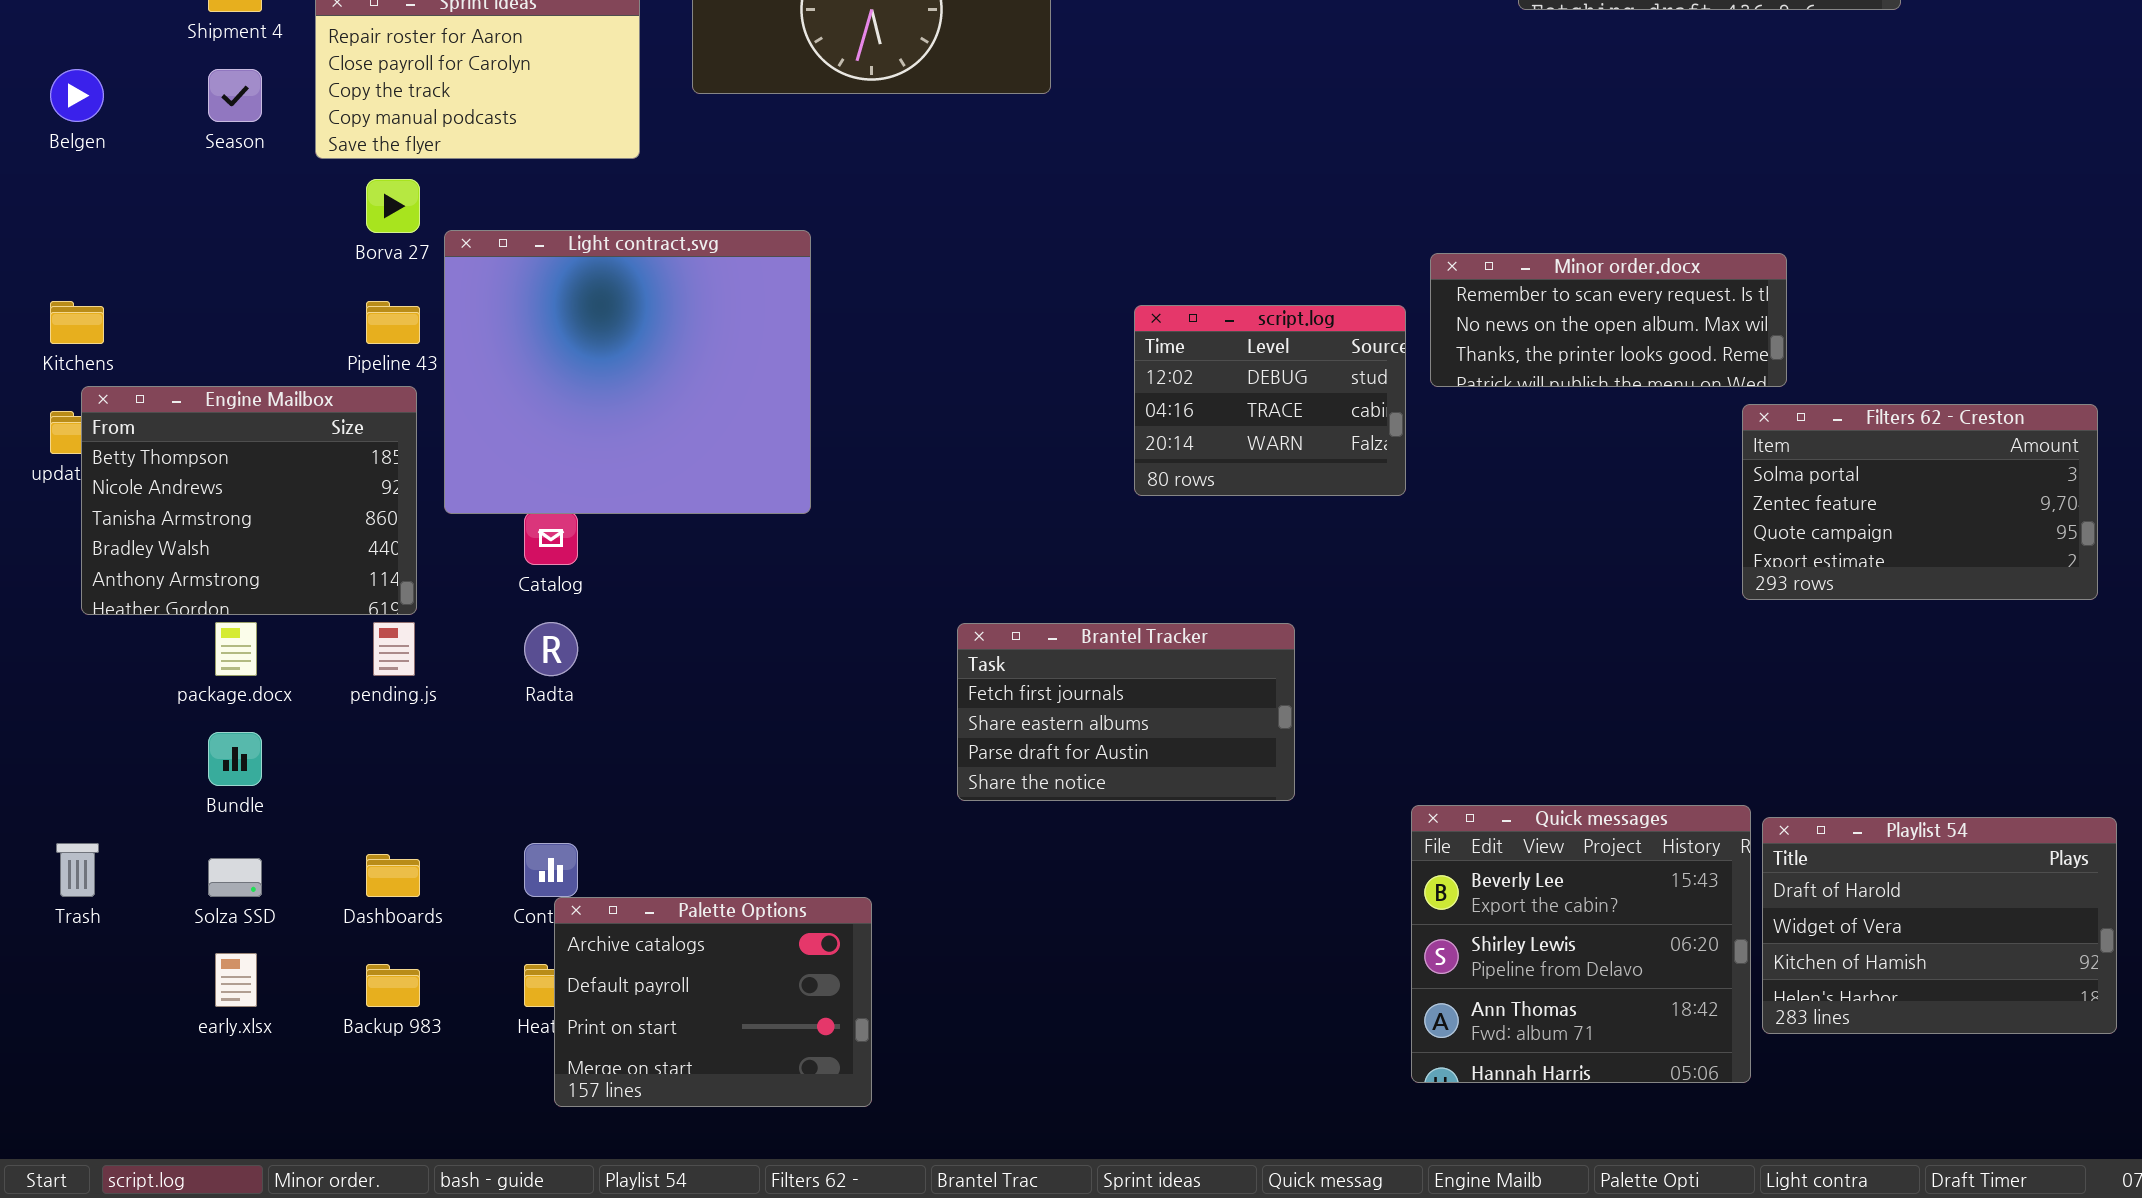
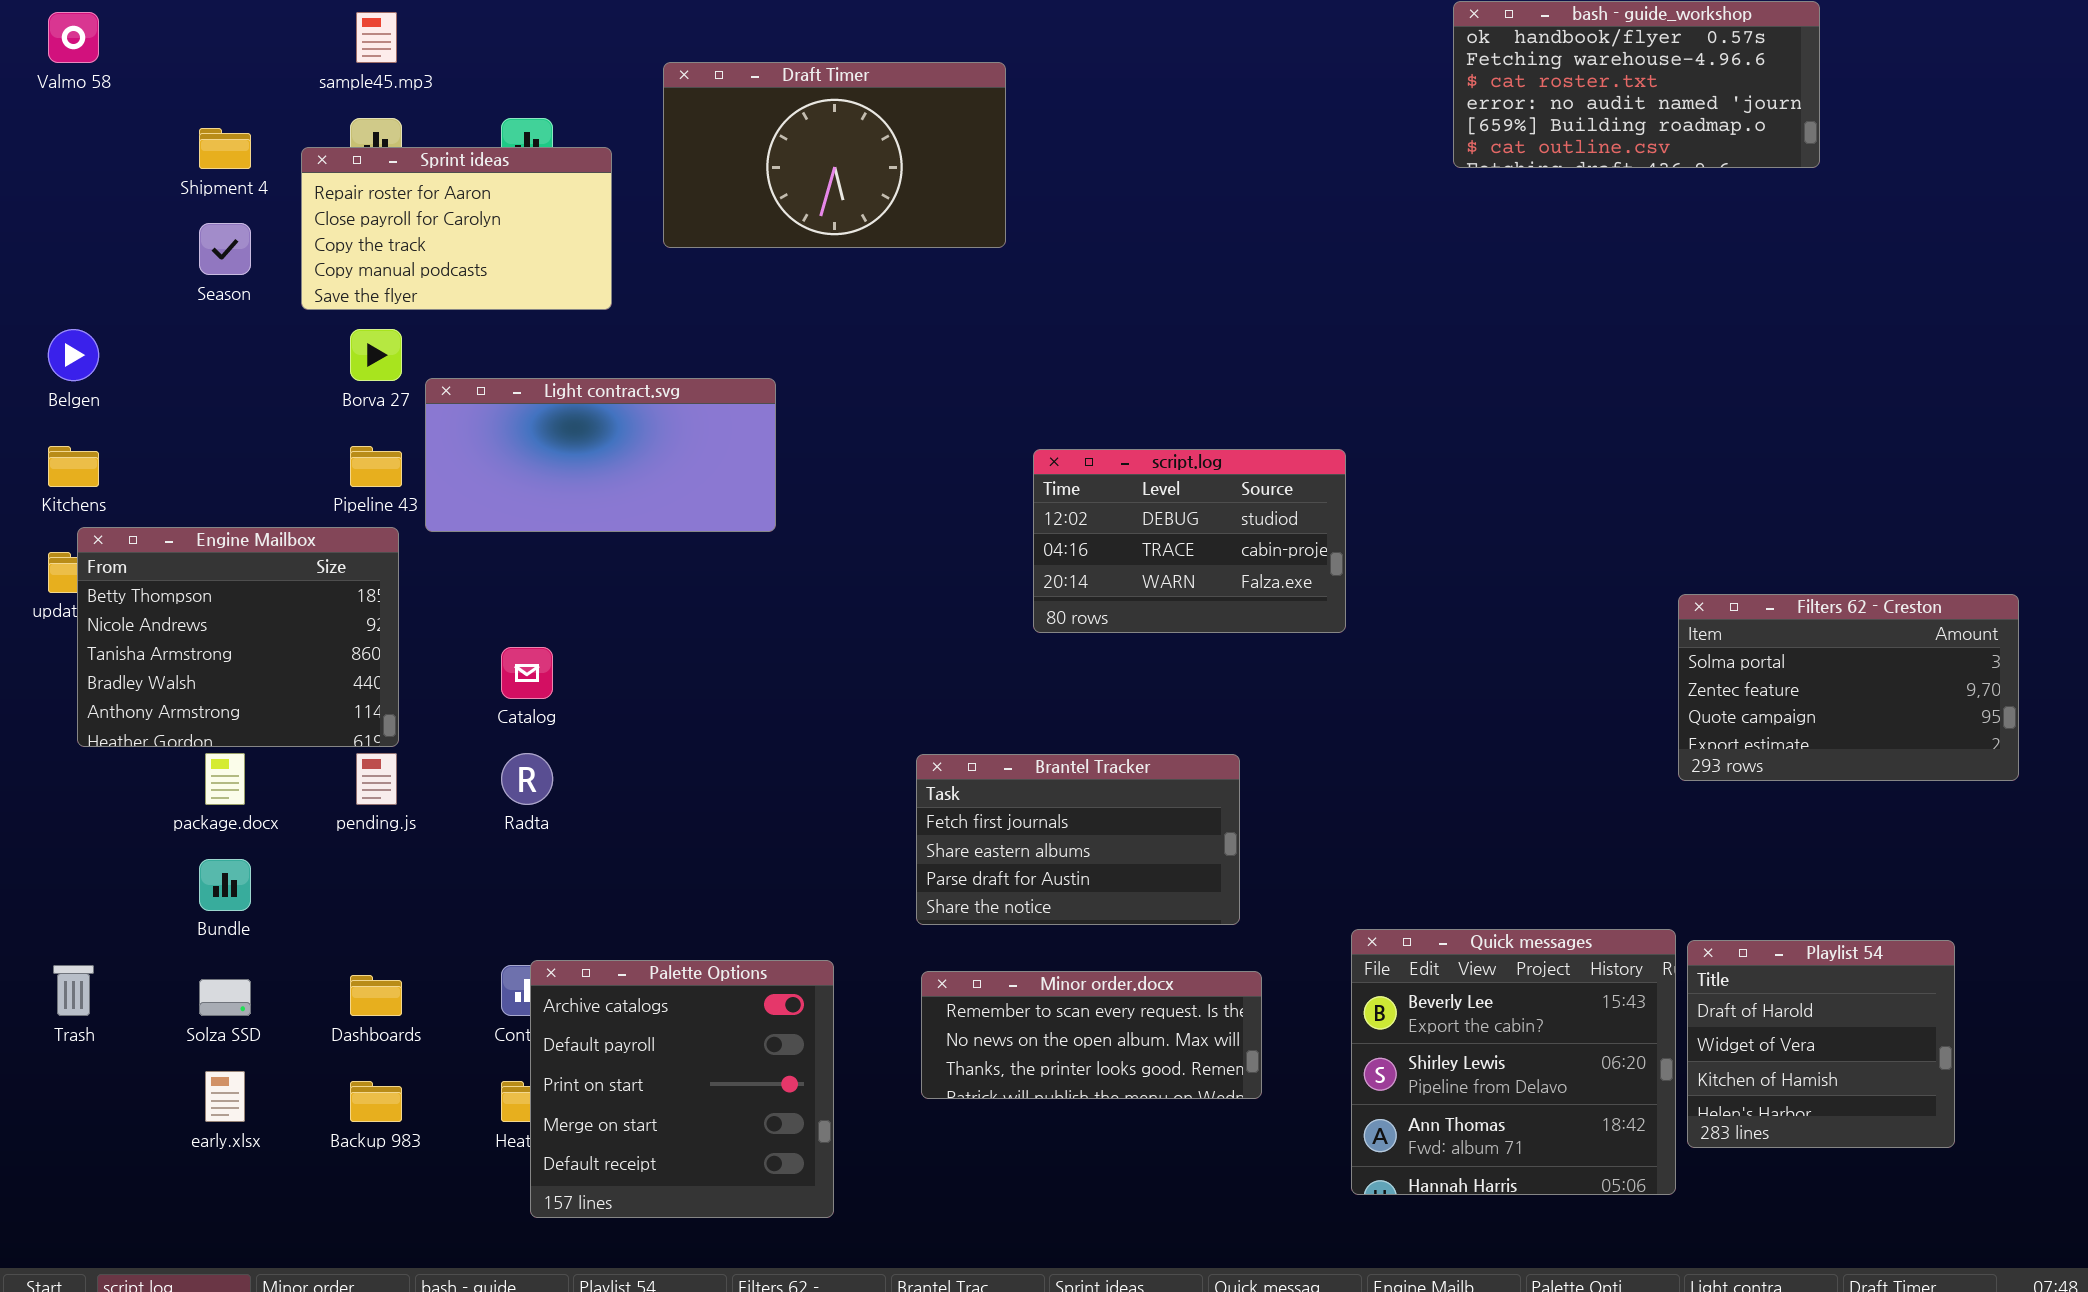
Belgen: [50,69,104,122] -> [48,329,99,381], moved
Light contract.svg: [444,230,811,514] -> [425,378,776,532], resized
Minor order.docx: [1430,253,1787,387] -> [921,971,1262,1099], moved
script.log: [1134,305,1406,496] -> [1033,449,1346,633], resized
Filters 62 - Creston: [1742,404,2098,600] -> [1678,594,2019,781], moved
Playlist 54: [1762,817,2117,1034] -> [1687,940,1955,1148], resized
Palette Options: [554,897,872,1107] -> [530,960,834,1218], resized

